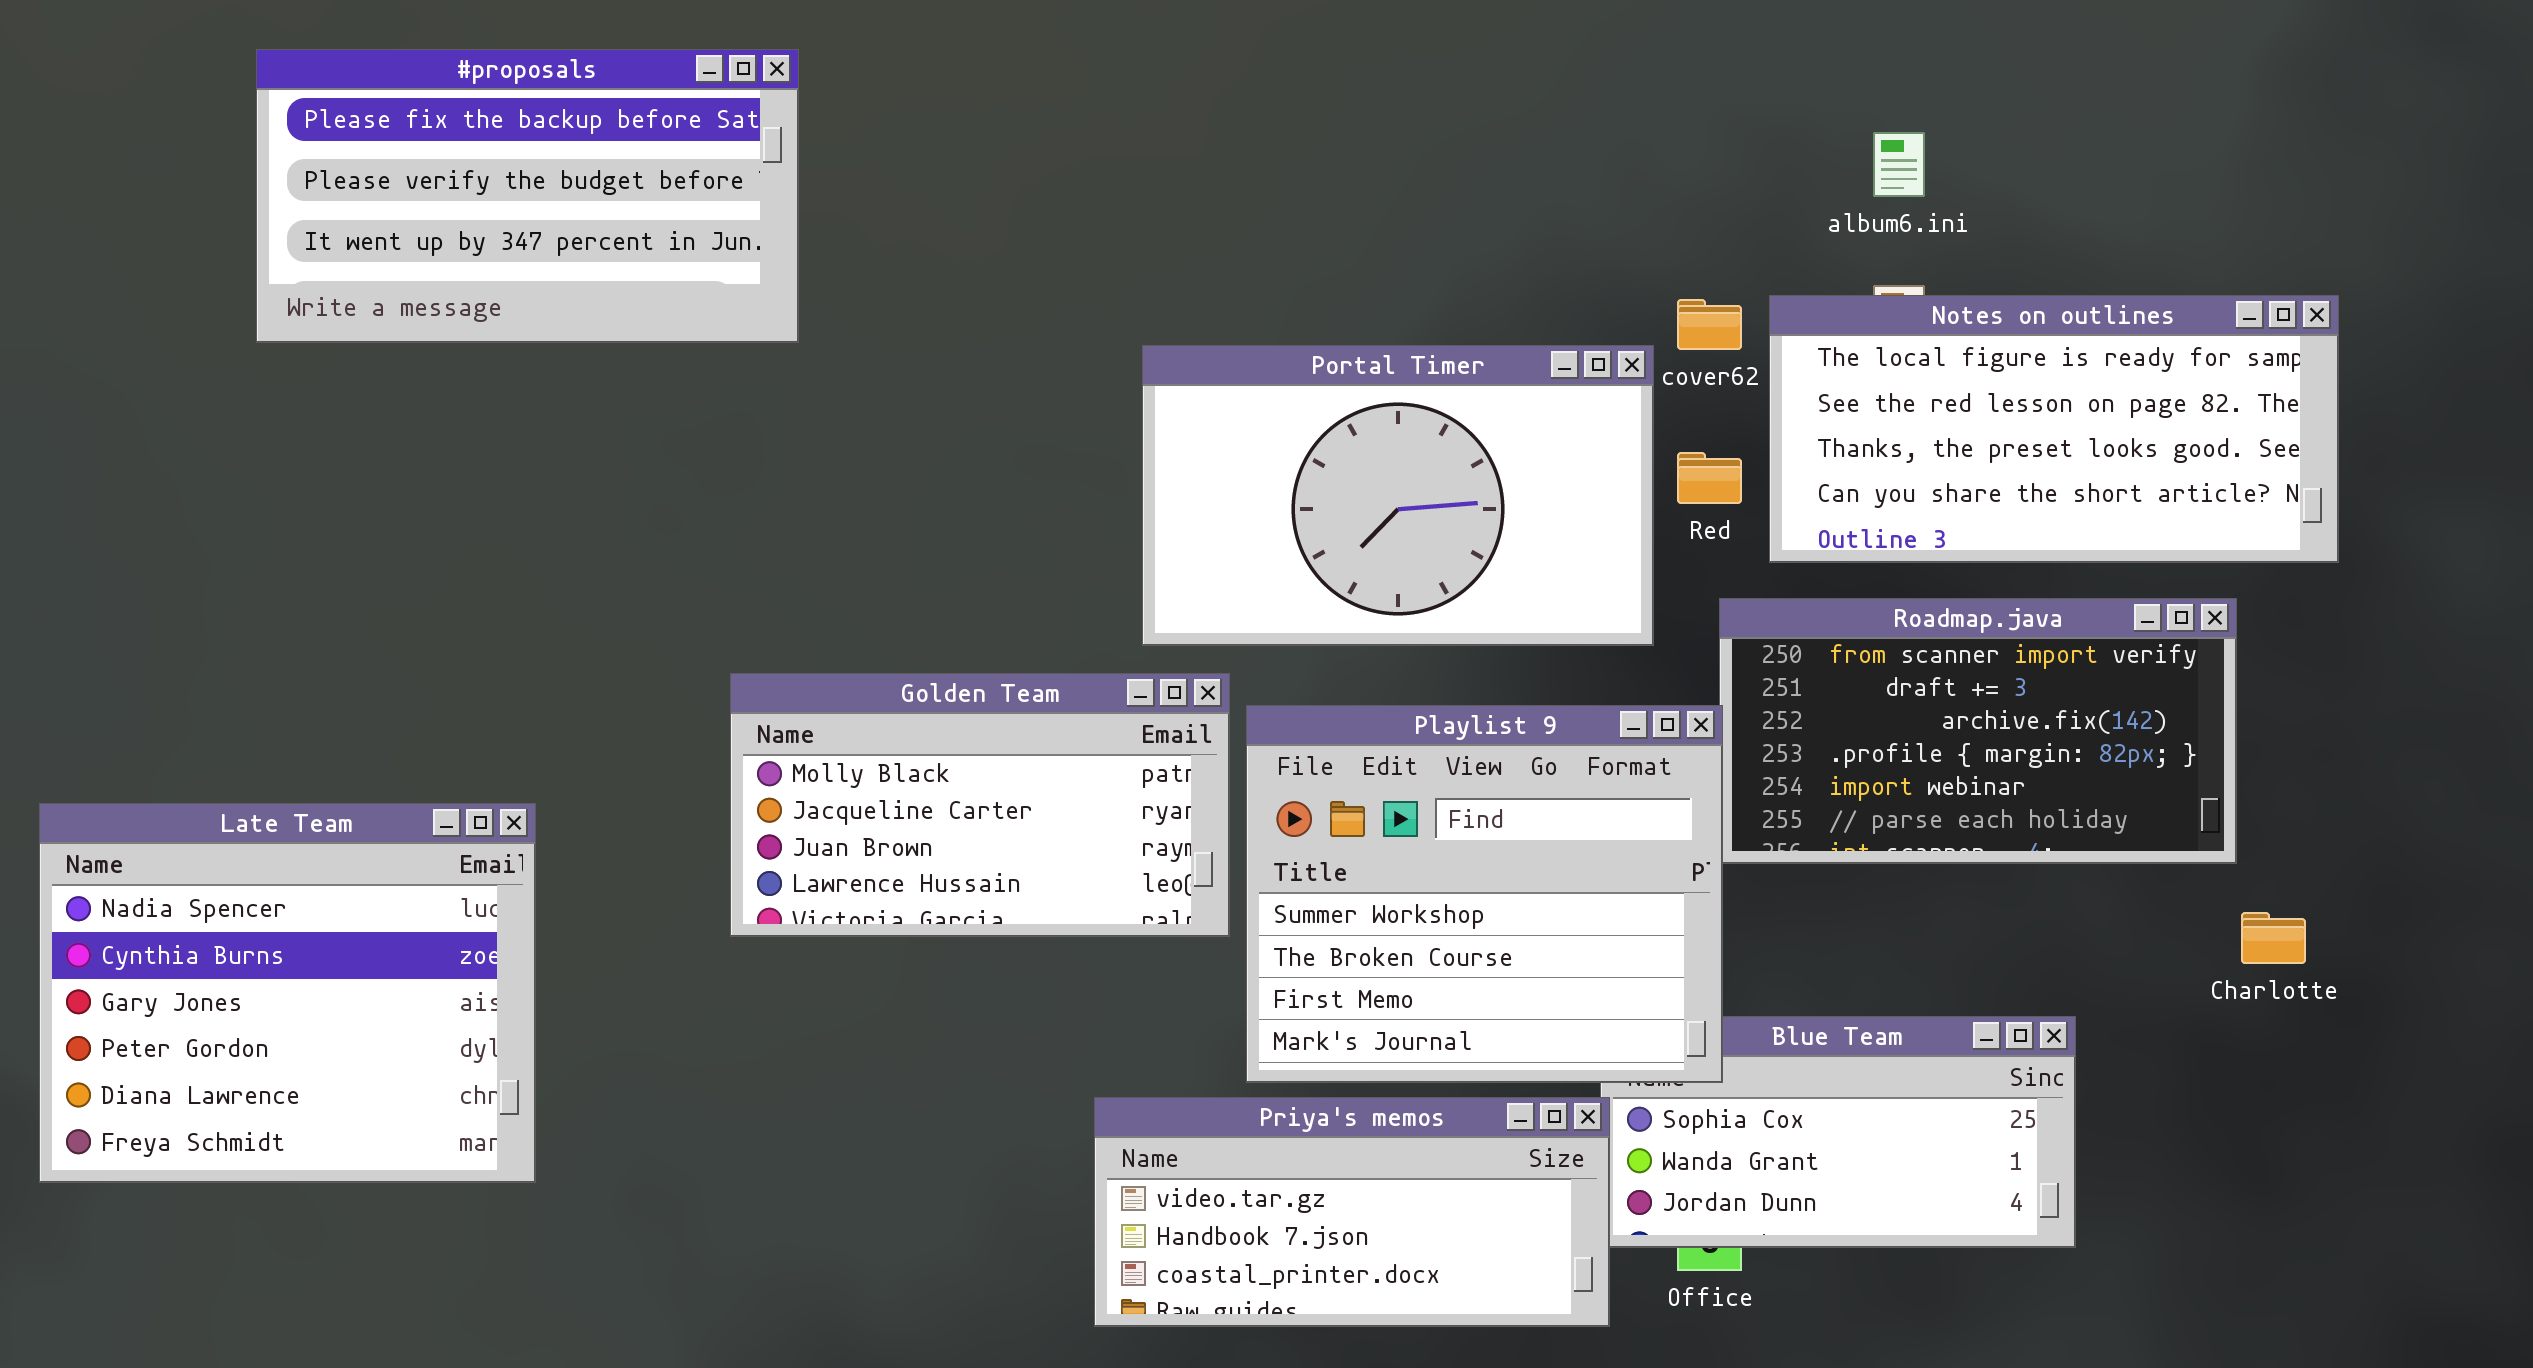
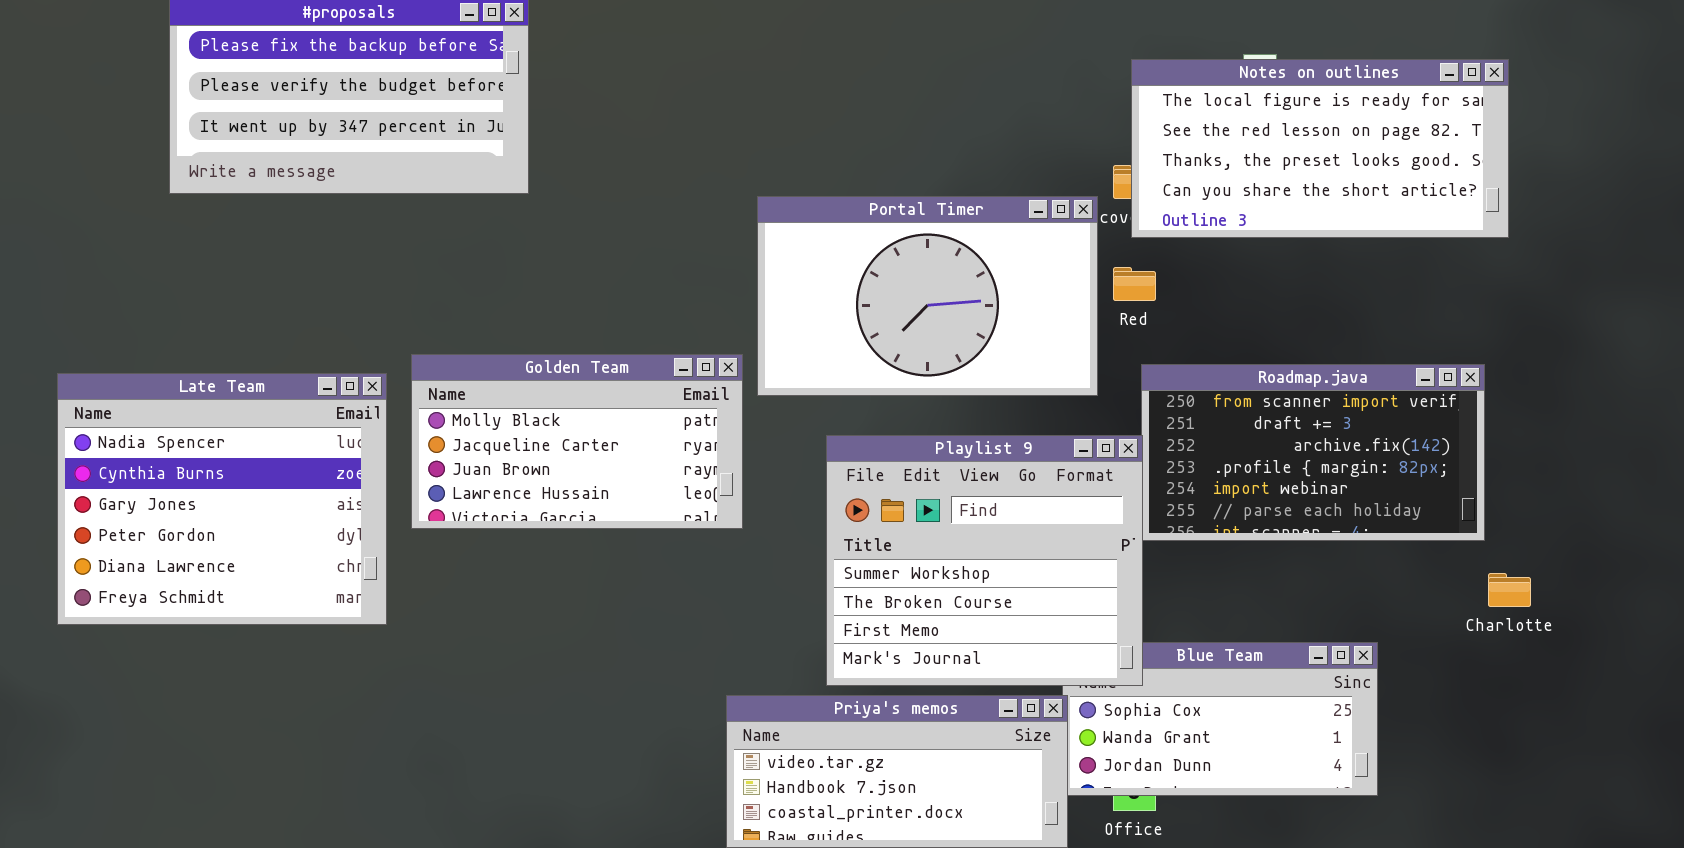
Notes on outlines: [1769,295,2339,563] -> [1131,59,1509,238], moved
Golden Team: [730,673,1230,937] -> [411,354,743,529], moved
Late Team: [39,803,536,1183] -> [57,373,387,625], moved

